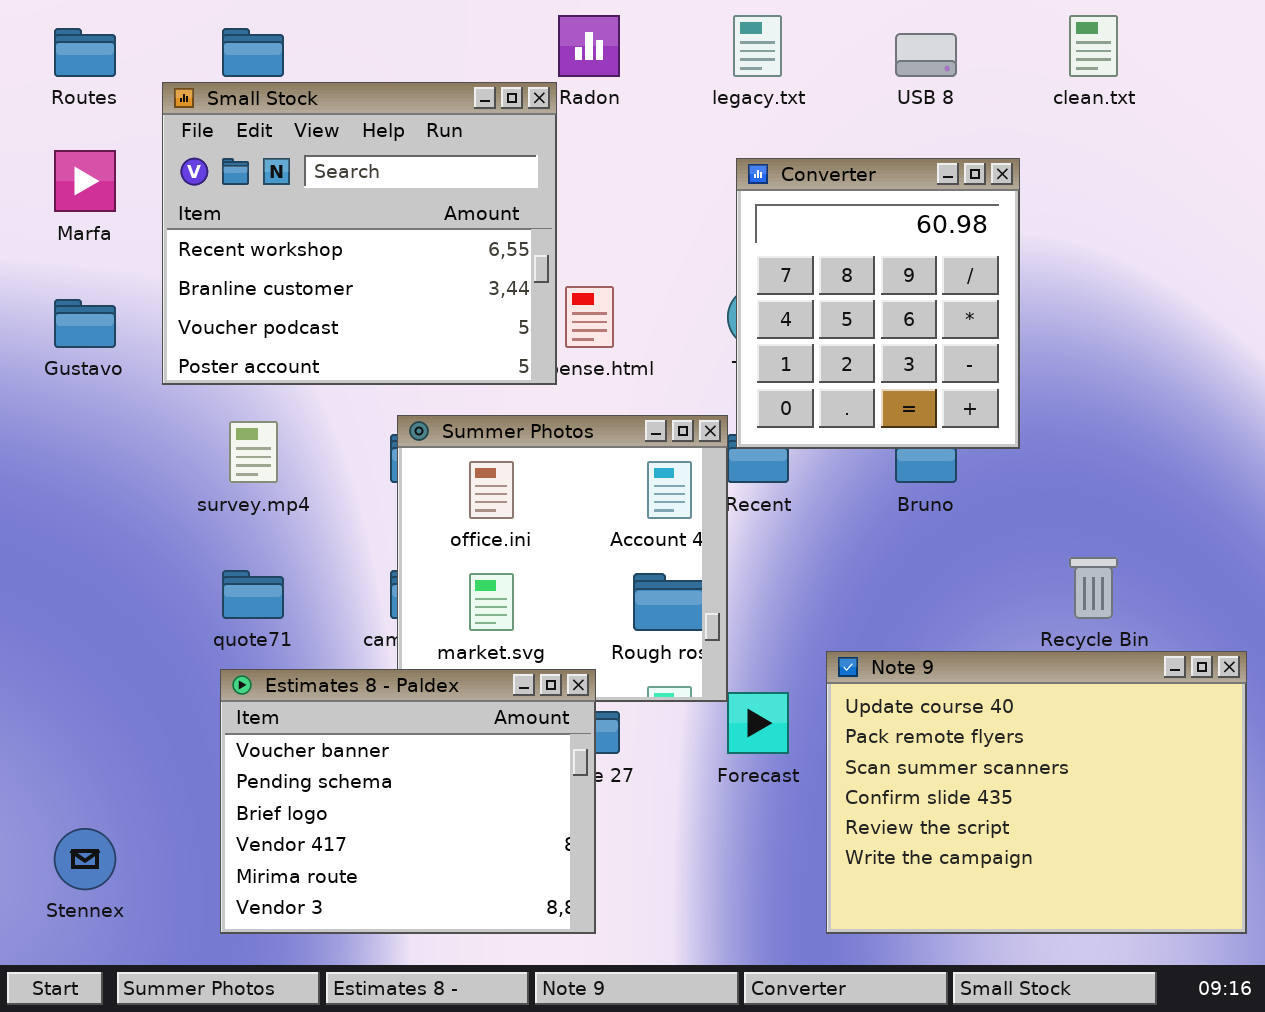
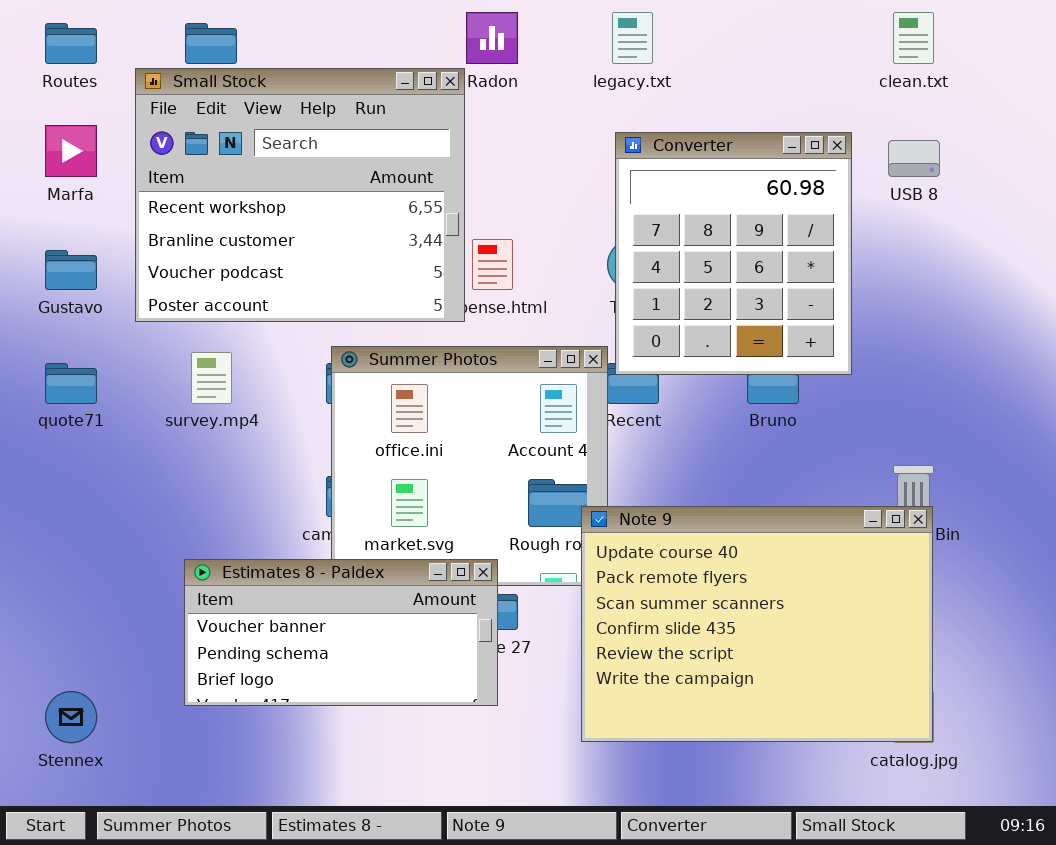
USB 8: [895,33,957,77] -> [888,140,940,177], moved
quote71: [222,570,284,619] -> [45,363,97,404], moved
Note 9: [826,651,1247,934] -> [581,506,933,742], moved
Estimates 8 - Paldex: [220,669,596,934] -> [184,559,498,706], resized

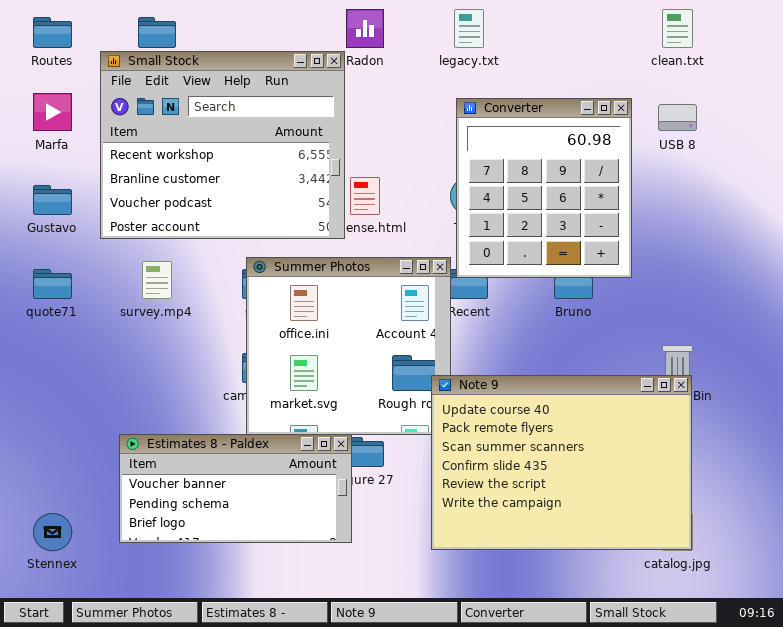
Estimates 8 - Paldex: [184,559,498,706] -> [119,434,352,543], moved

